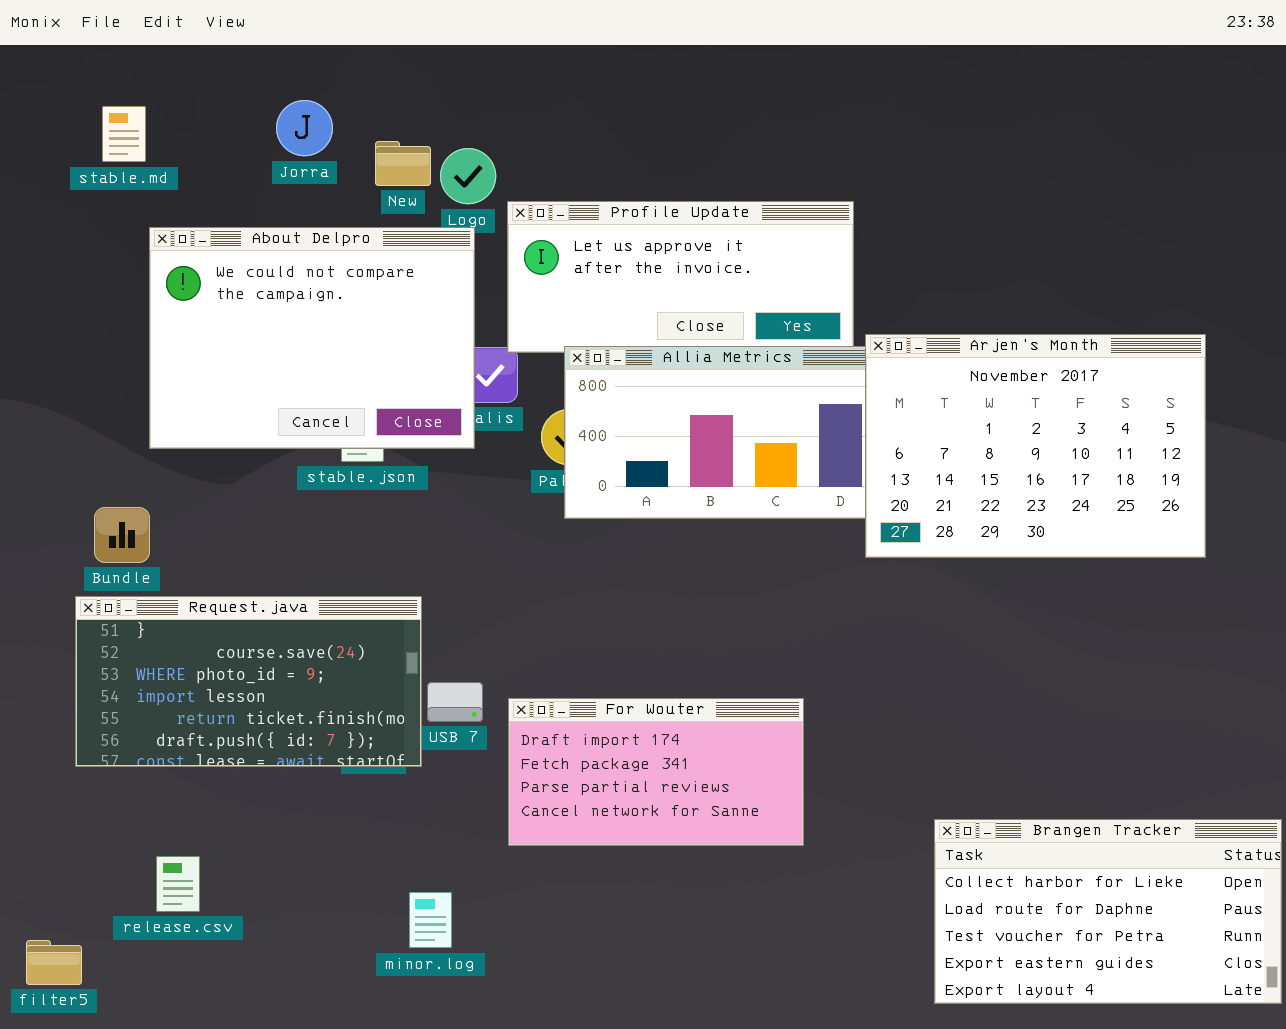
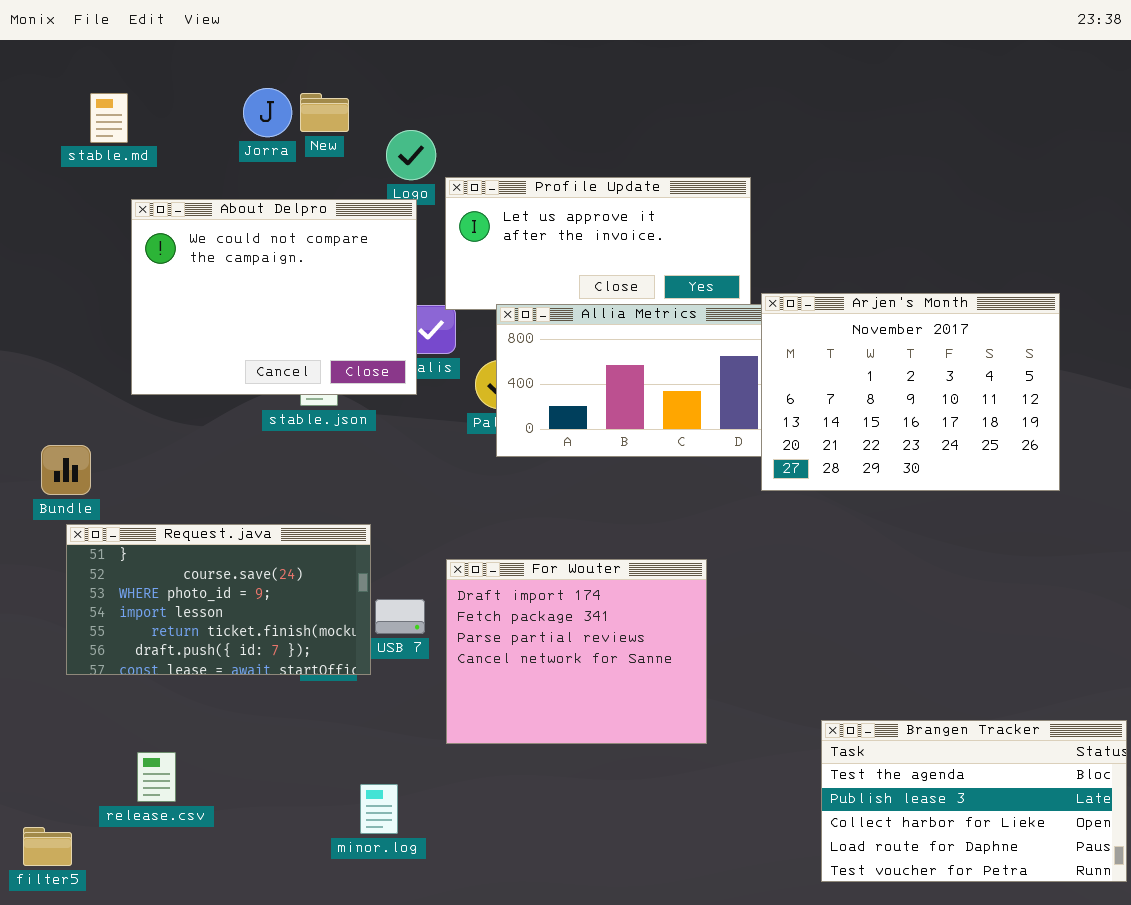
New: [375,141,431,186] -> [300,93,349,132], moved
Bundle: [94,507,150,563] -> [41,445,91,495], moved
For Wouter: [508,698,804,846] -> [446,559,707,744], resized
Brangen Tracker: [934,819,1282,1004] -> [821,720,1127,882], scrolled up 2 rows

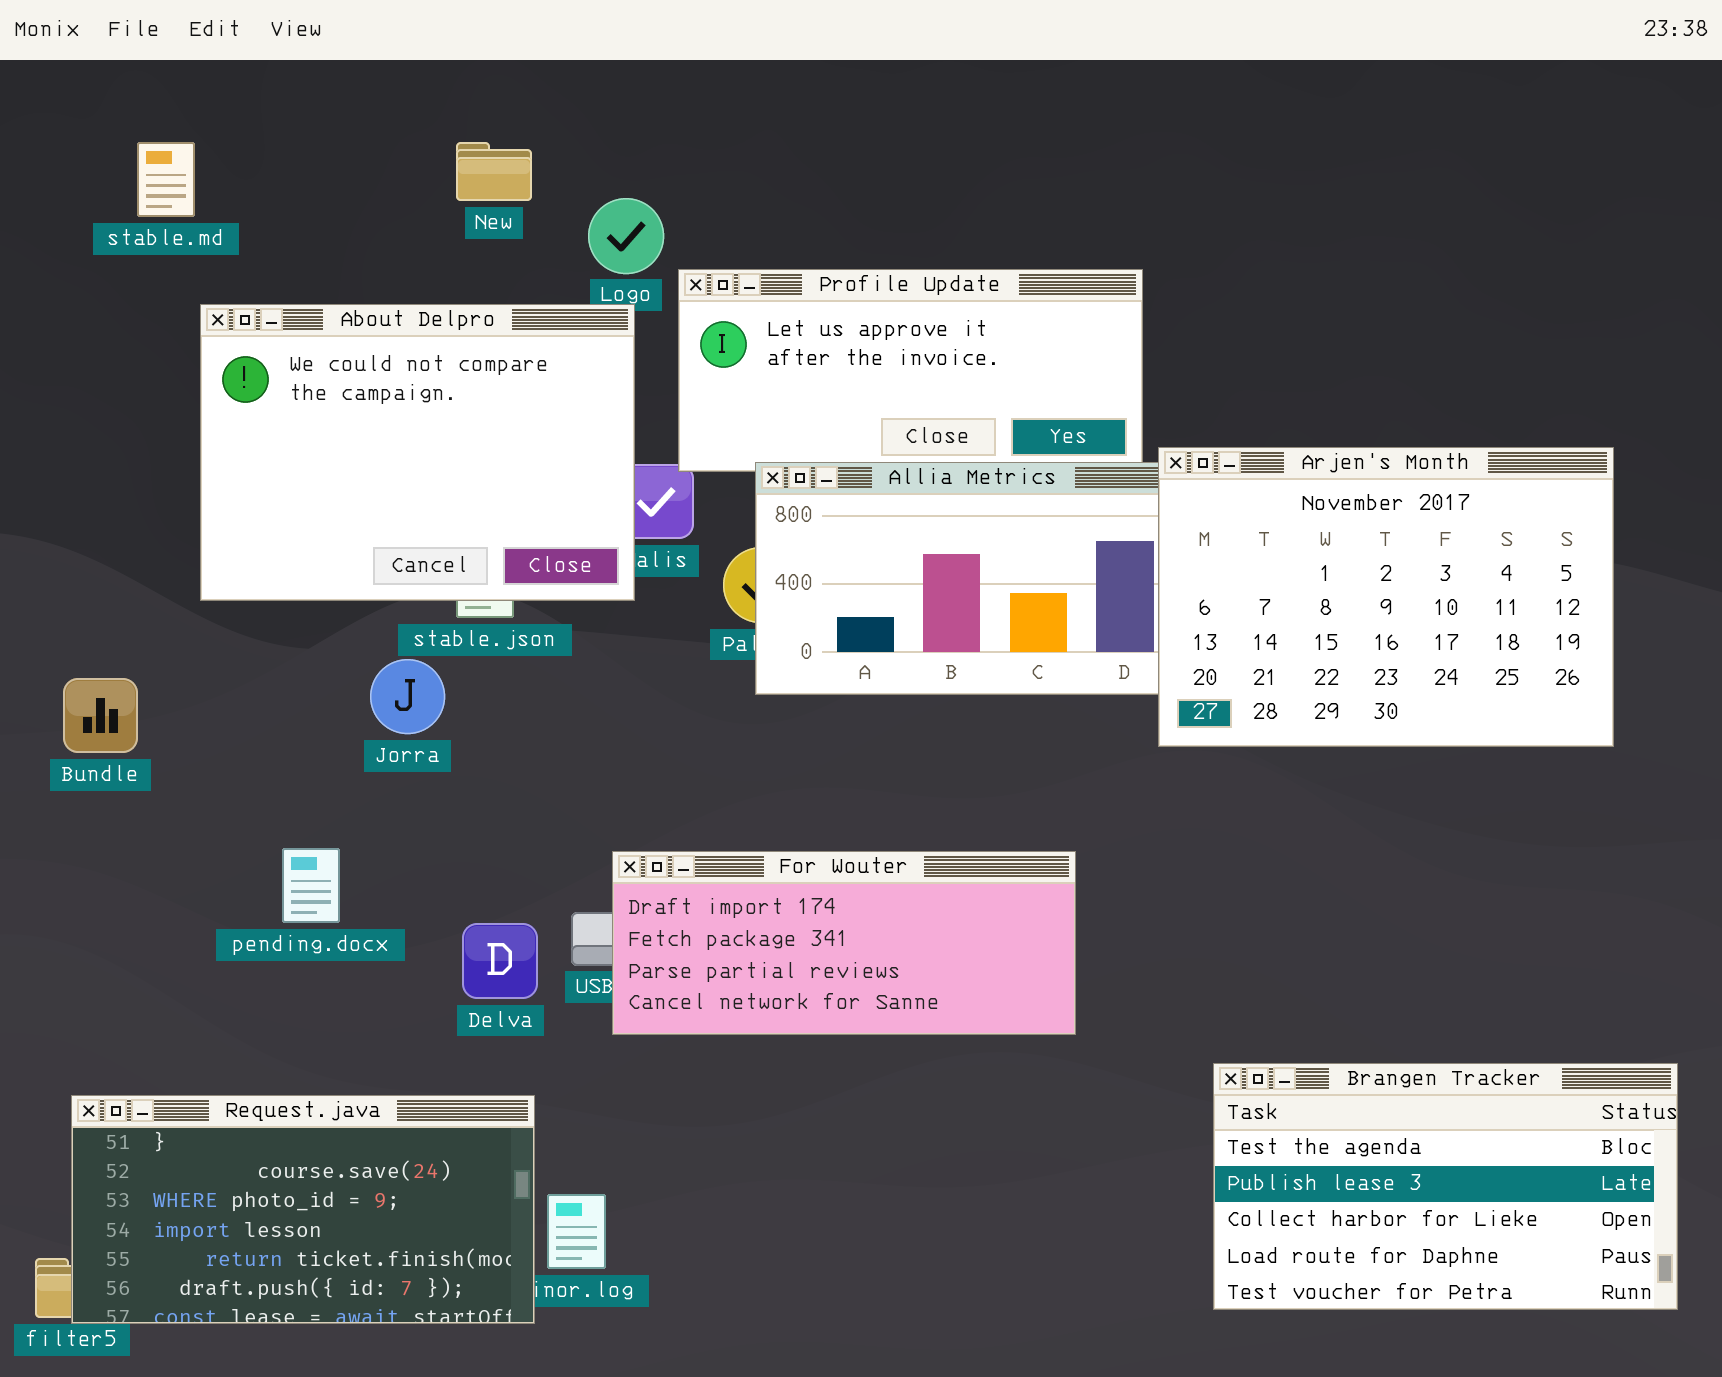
Jorra: [243,88,292,137] -> [370,659,445,734], moved
Request.java: [66,524,371,675] -> [71,1095,535,1324], moved
For Wouter: [446,559,707,744] -> [612,851,1076,1035], resized
Brangen Tracker: [821,720,1127,882] -> [1213,1063,1678,1310], moved

